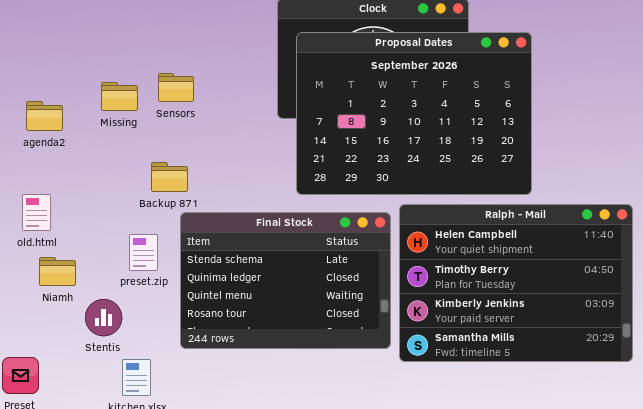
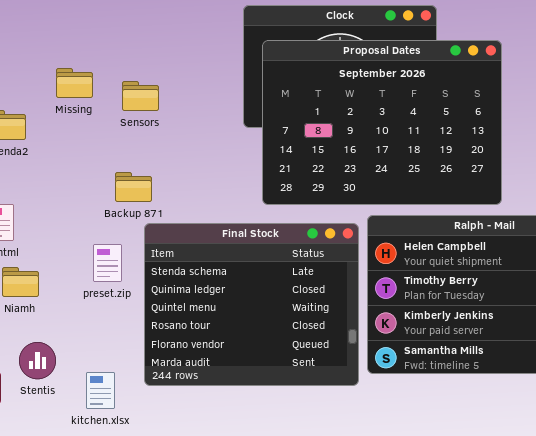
Missing: [101,82,138,111] -> [56,68,93,98], moved
Final Stock: [180,212,391,349] -> [144,223,359,386], resized
Stentis: [85,299,122,336] -> [19,342,56,379], moved

